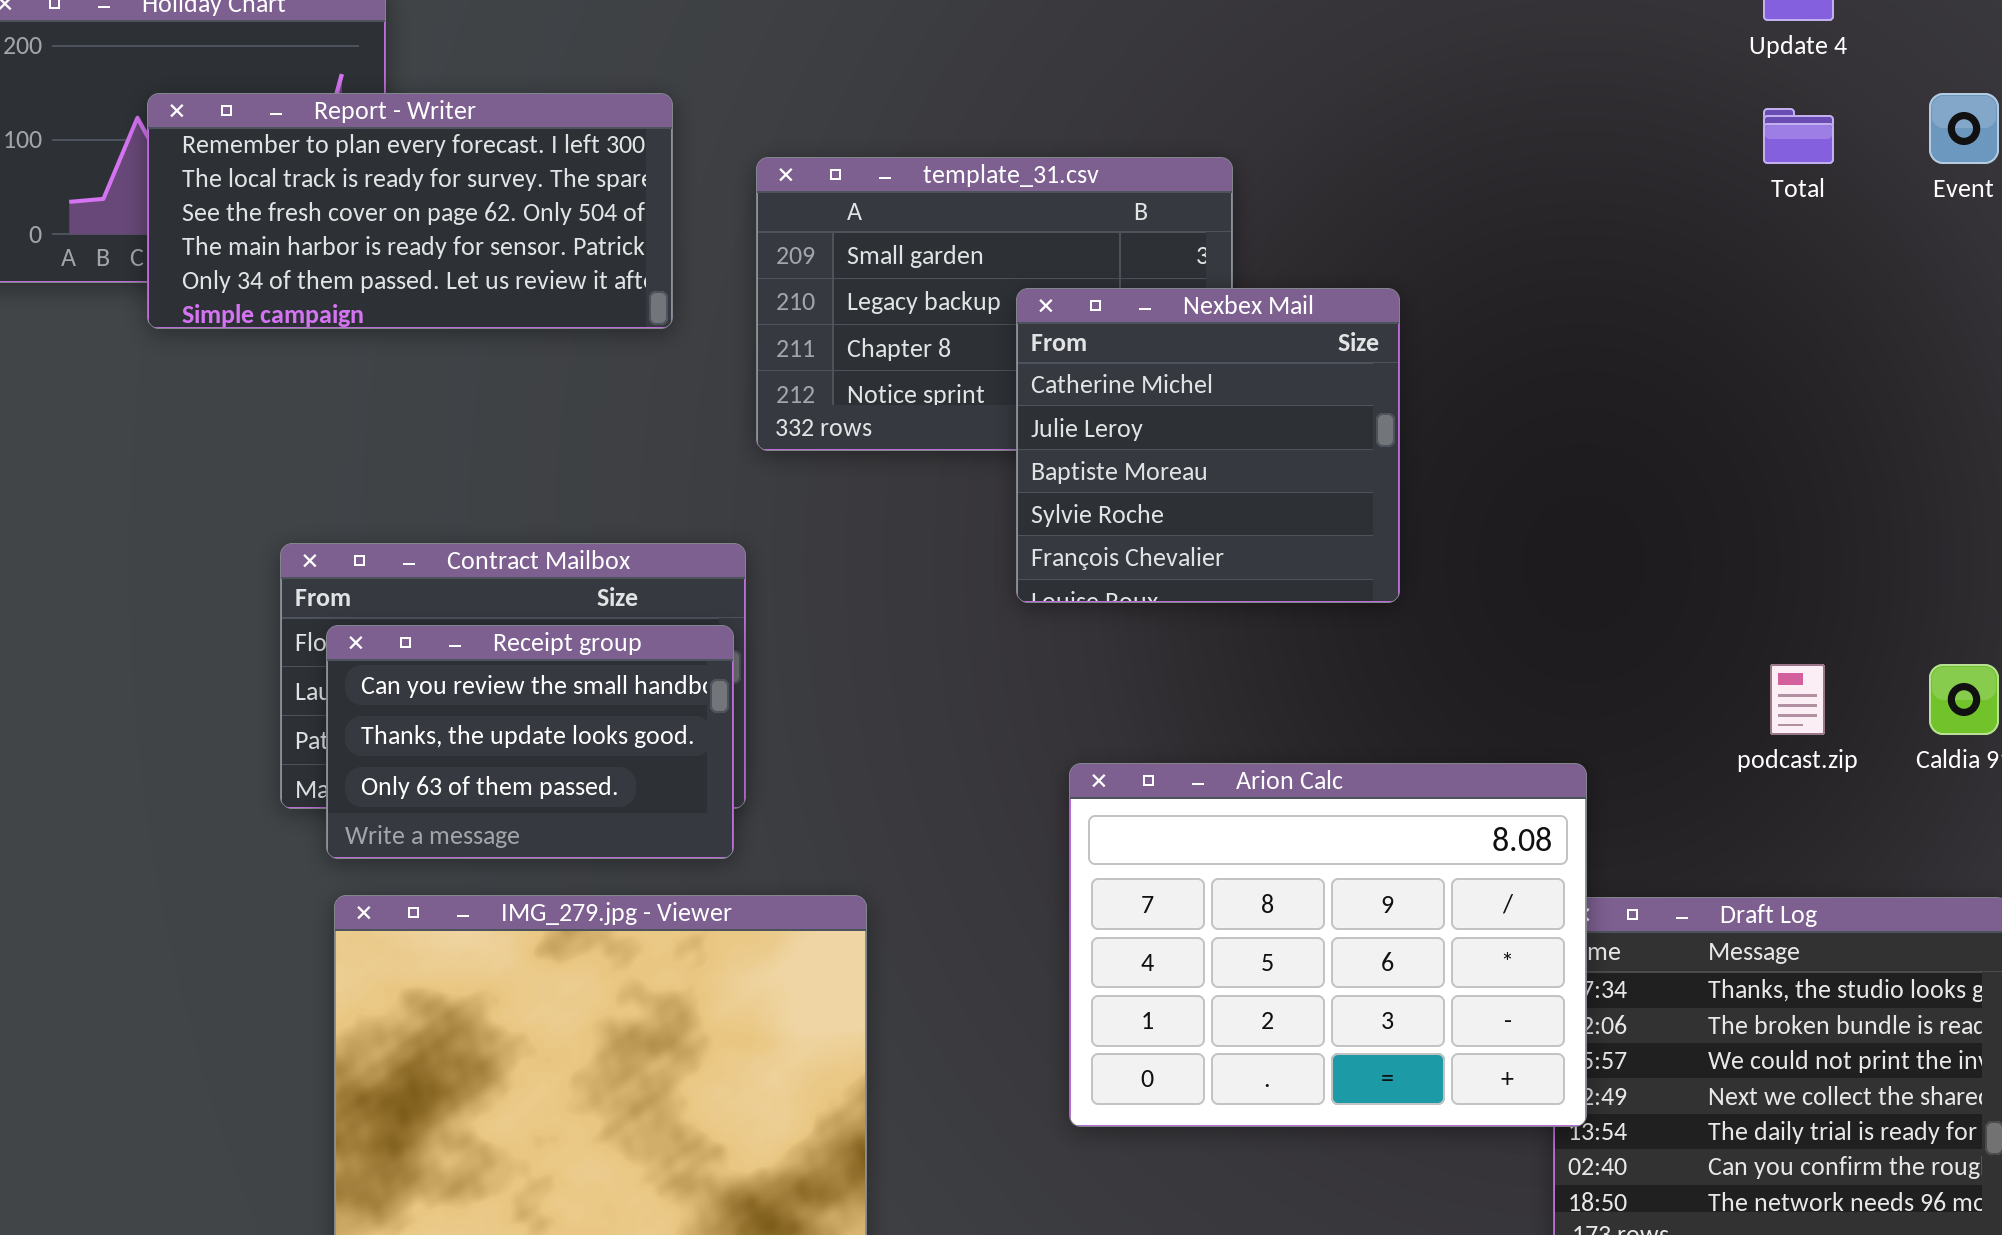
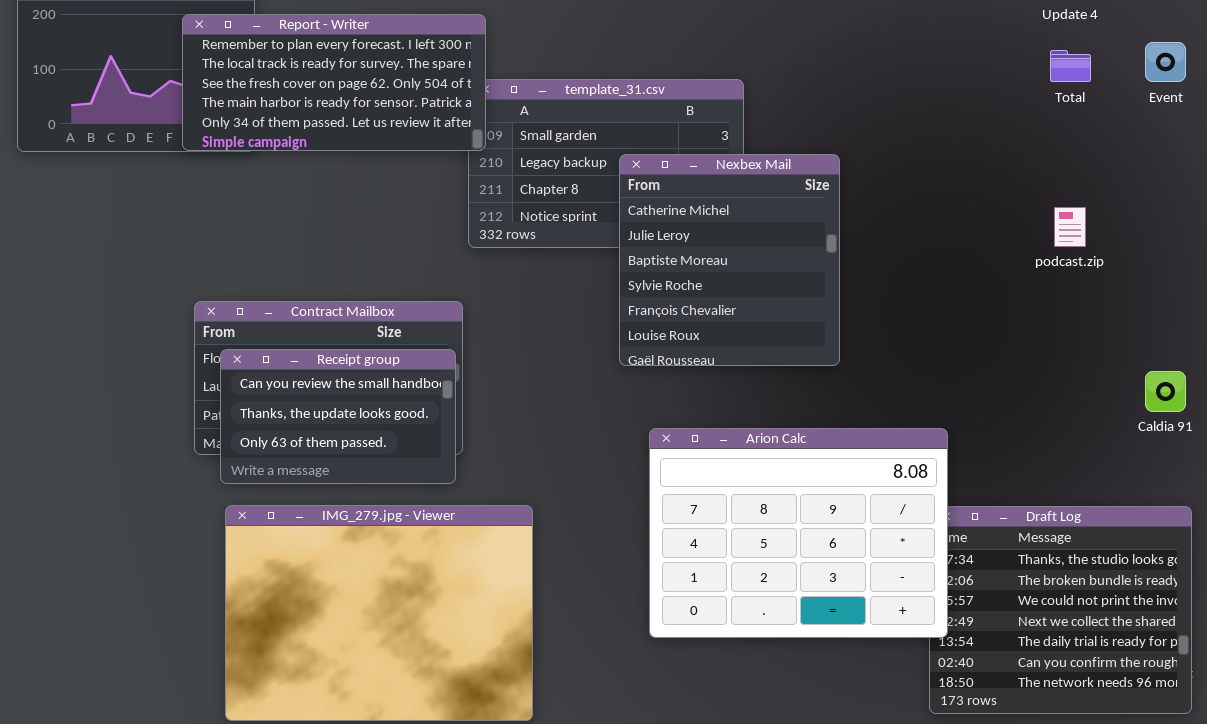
Report - Writer: [147,93,673,329] -> [182,14,486,151], moved
Nexbex Mail: [1016,288,1400,603] -> [619,154,840,366], resized
podcast.zip: [1770,664,1825,735] -> [1054,207,1086,247], moved

